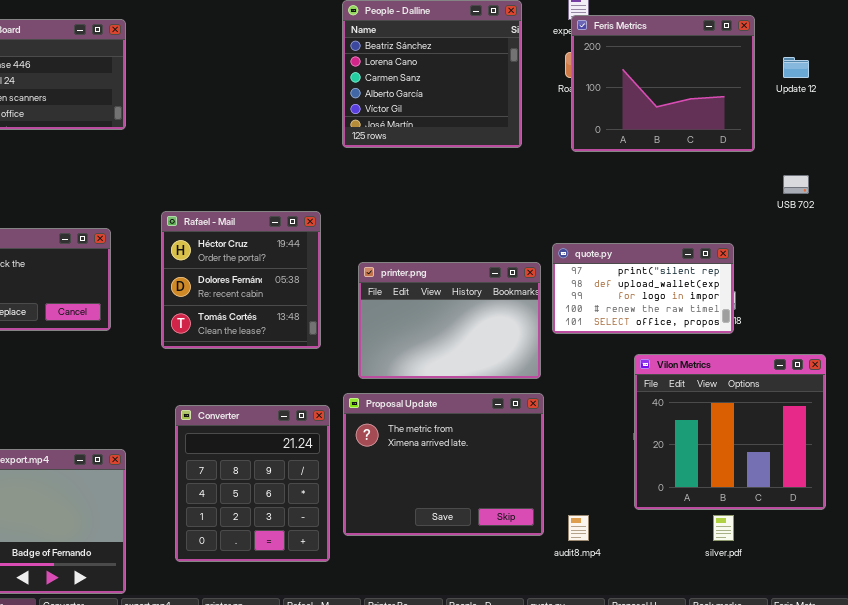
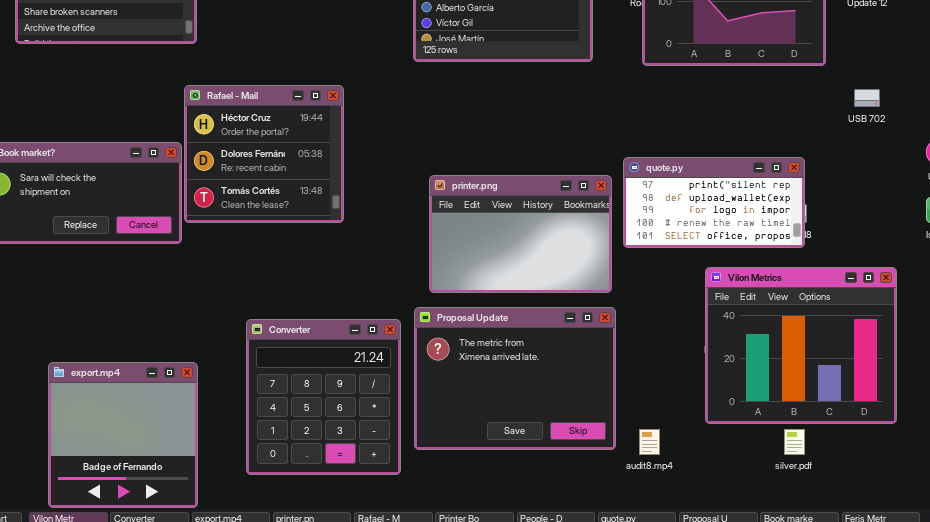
Rafael - Mail: [161,211,321,349] -> [184,85,344,223], moved

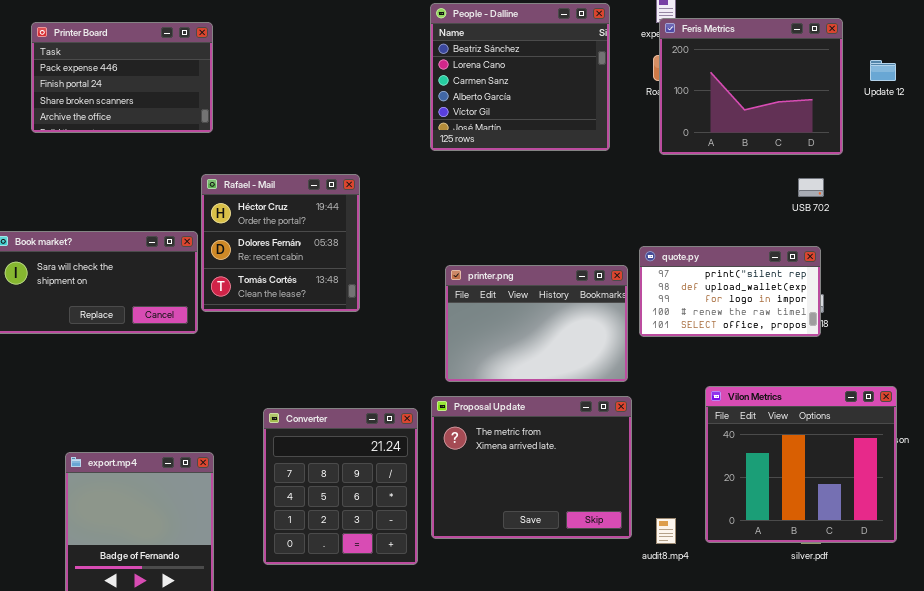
USB 702: [854,89,880,107] -> [798,178,824,197], moved
Vilon Metrics: [705,267,897,424] -> [705,386,897,543], moved

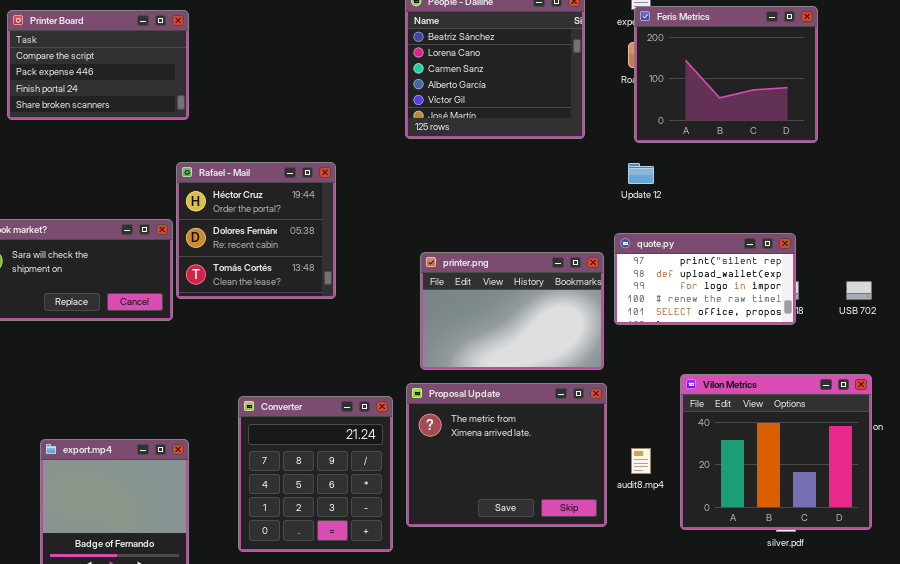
Printer Board: [31,22,213,133] -> [7,10,189,120], scrolled up 1 row
Update 12: [870,60,896,81] -> [628,163,654,184], moved
USB 702: [798,178,824,197] -> [846,281,872,300], moved
audit8.mp4: [656,518,676,544] -> [631,448,651,474], moved

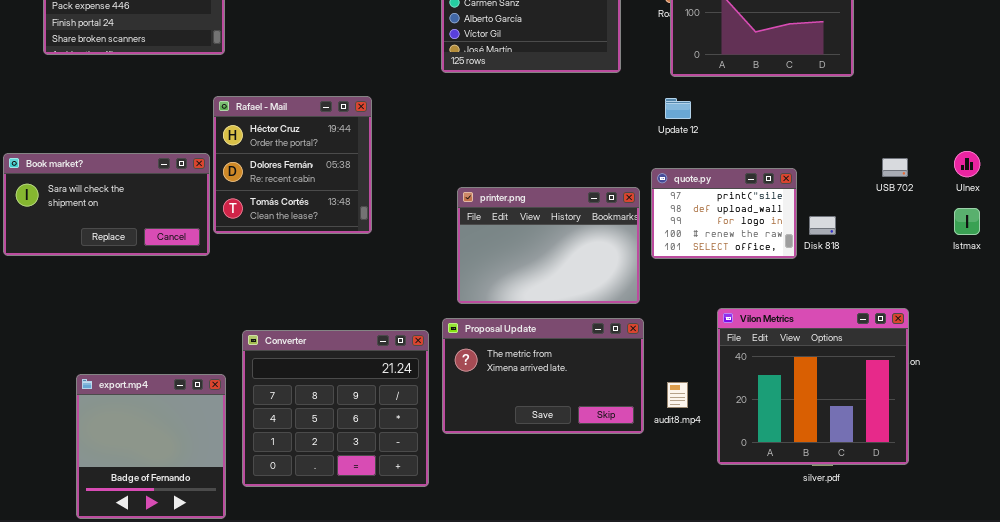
quote.py: [614,233,796,325] -> [651,168,797,259], resized
USB 702: [846,281,872,300] -> [882,158,908,177], moved
Proposal Update: [406,383,607,527] -> [442,318,644,434], resized
Converter: [238,396,393,552] -> [242,330,429,487], resized

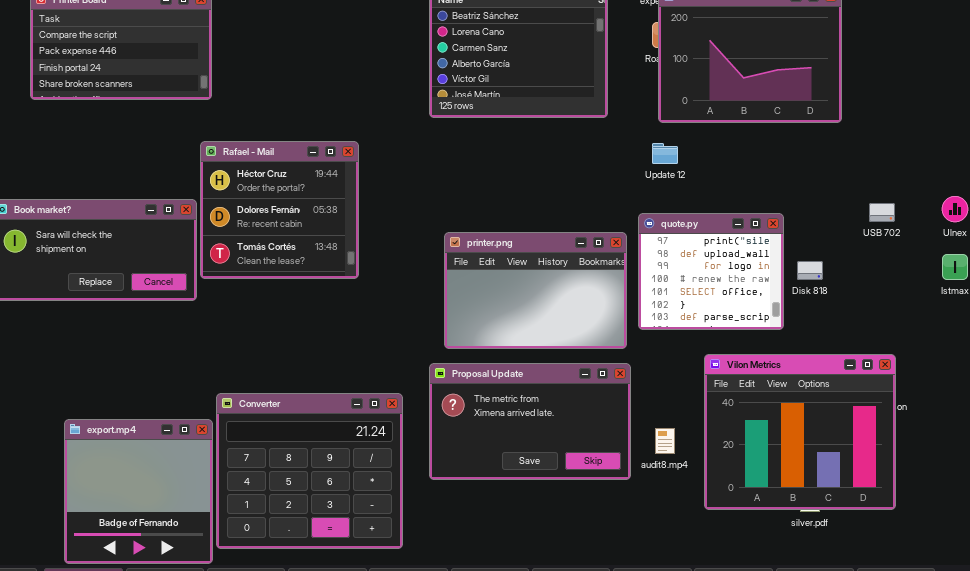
quote.py: [651,168,797,259] -> [638,213,784,330], resized
Converter: [242,330,429,487] -> [216,393,403,549], moved

